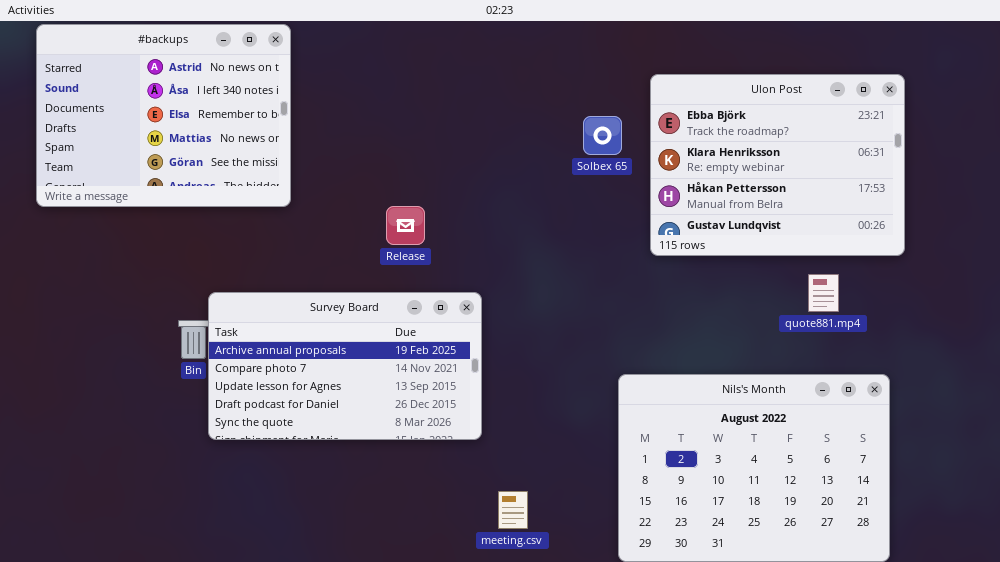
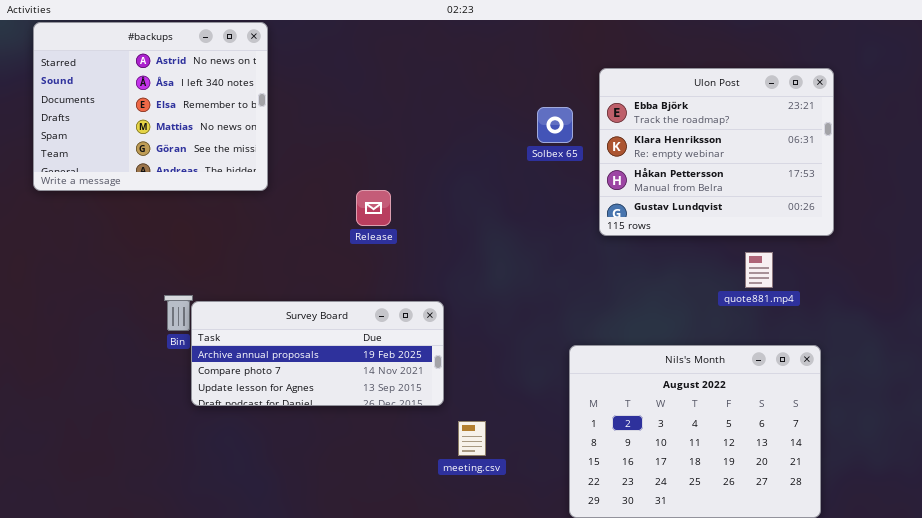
Survey Board: [208,292,482,440] -> [191,301,444,406], resized
meeting.csv: [498,491,528,529] -> [458,421,486,456], moved

